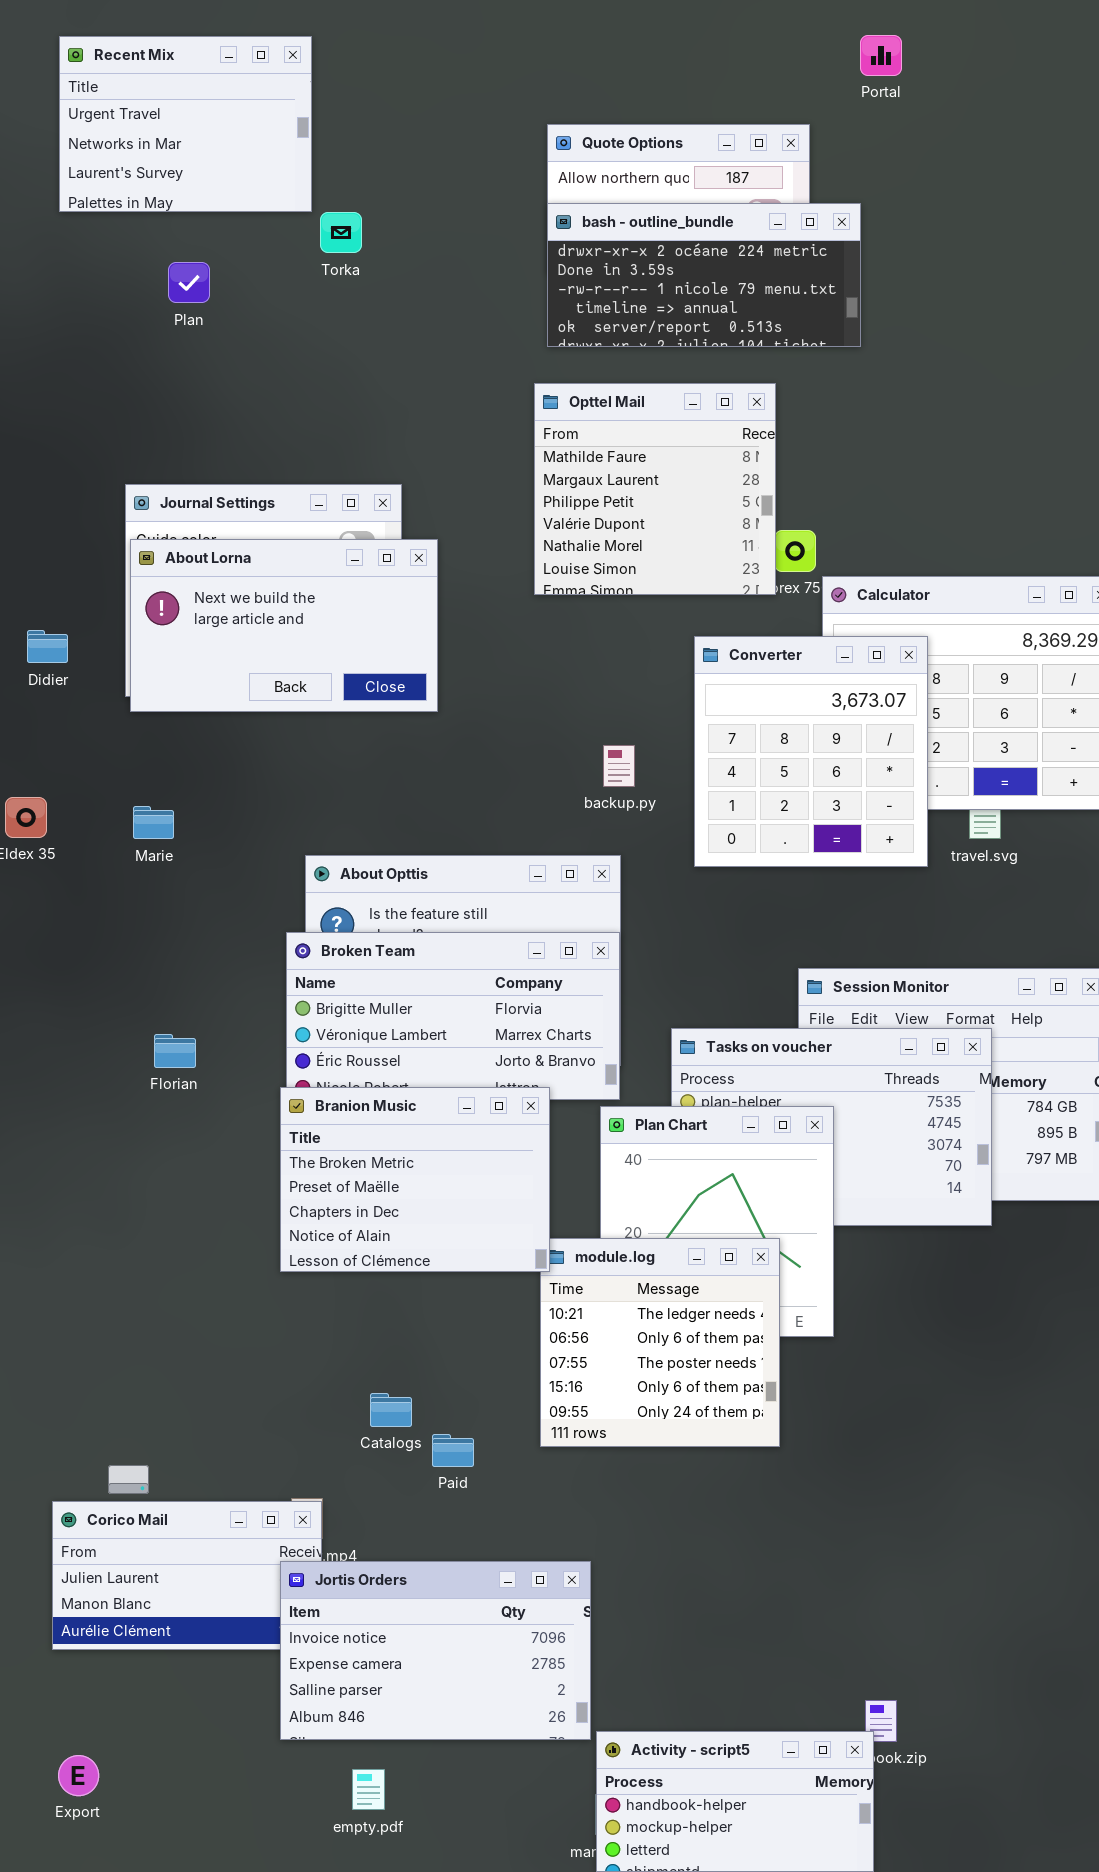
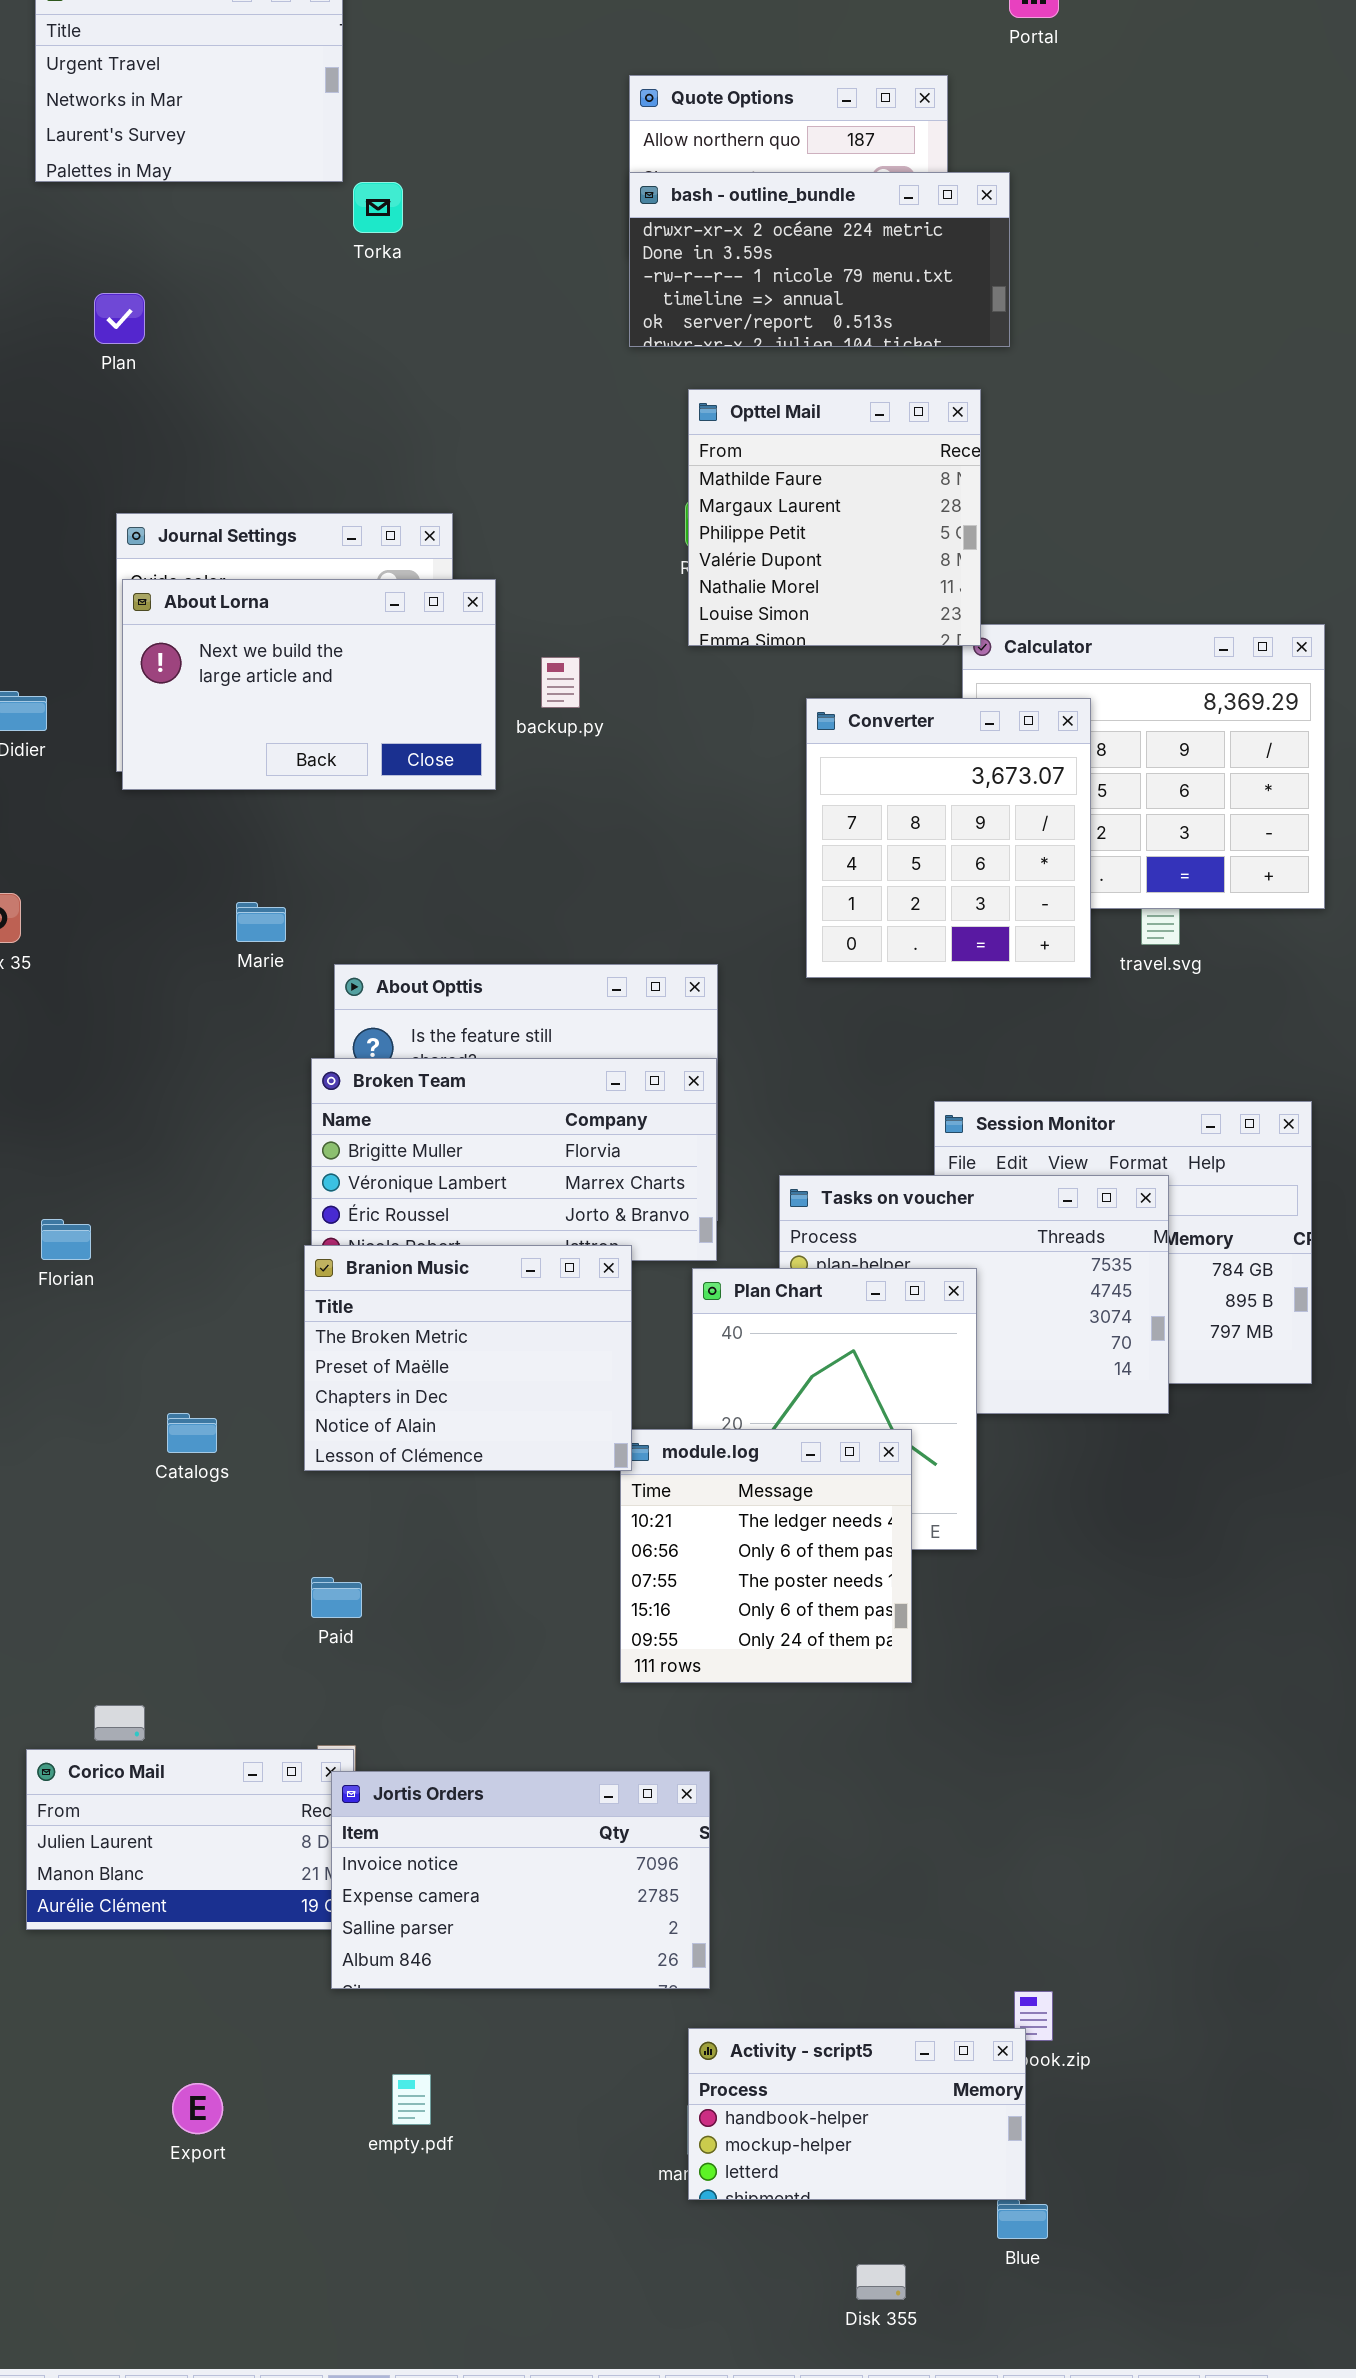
Plan: [168,262,210,303] -> [94,293,145,344], moved
Opttel Mail: [534,383,776,595] -> [688,389,981,646], moved
backup.py: [603,745,635,787] -> [541,657,580,708], moved
Marie: [133,806,174,839] -> [236,902,286,942], moved
Florian: [154,1034,196,1068] -> [41,1219,91,1260], moved
Catalogs: [370,1393,412,1427] -> [167,1413,217,1453], moved
Paid: [432,1434,474,1467] -> [311,1577,362,1618], moved
Jortis Orders: [280,1561,591,1740] -> [331,1771,710,1989], moved
Export: [58,1755,99,1796] -> [172,2083,223,2134], moved

